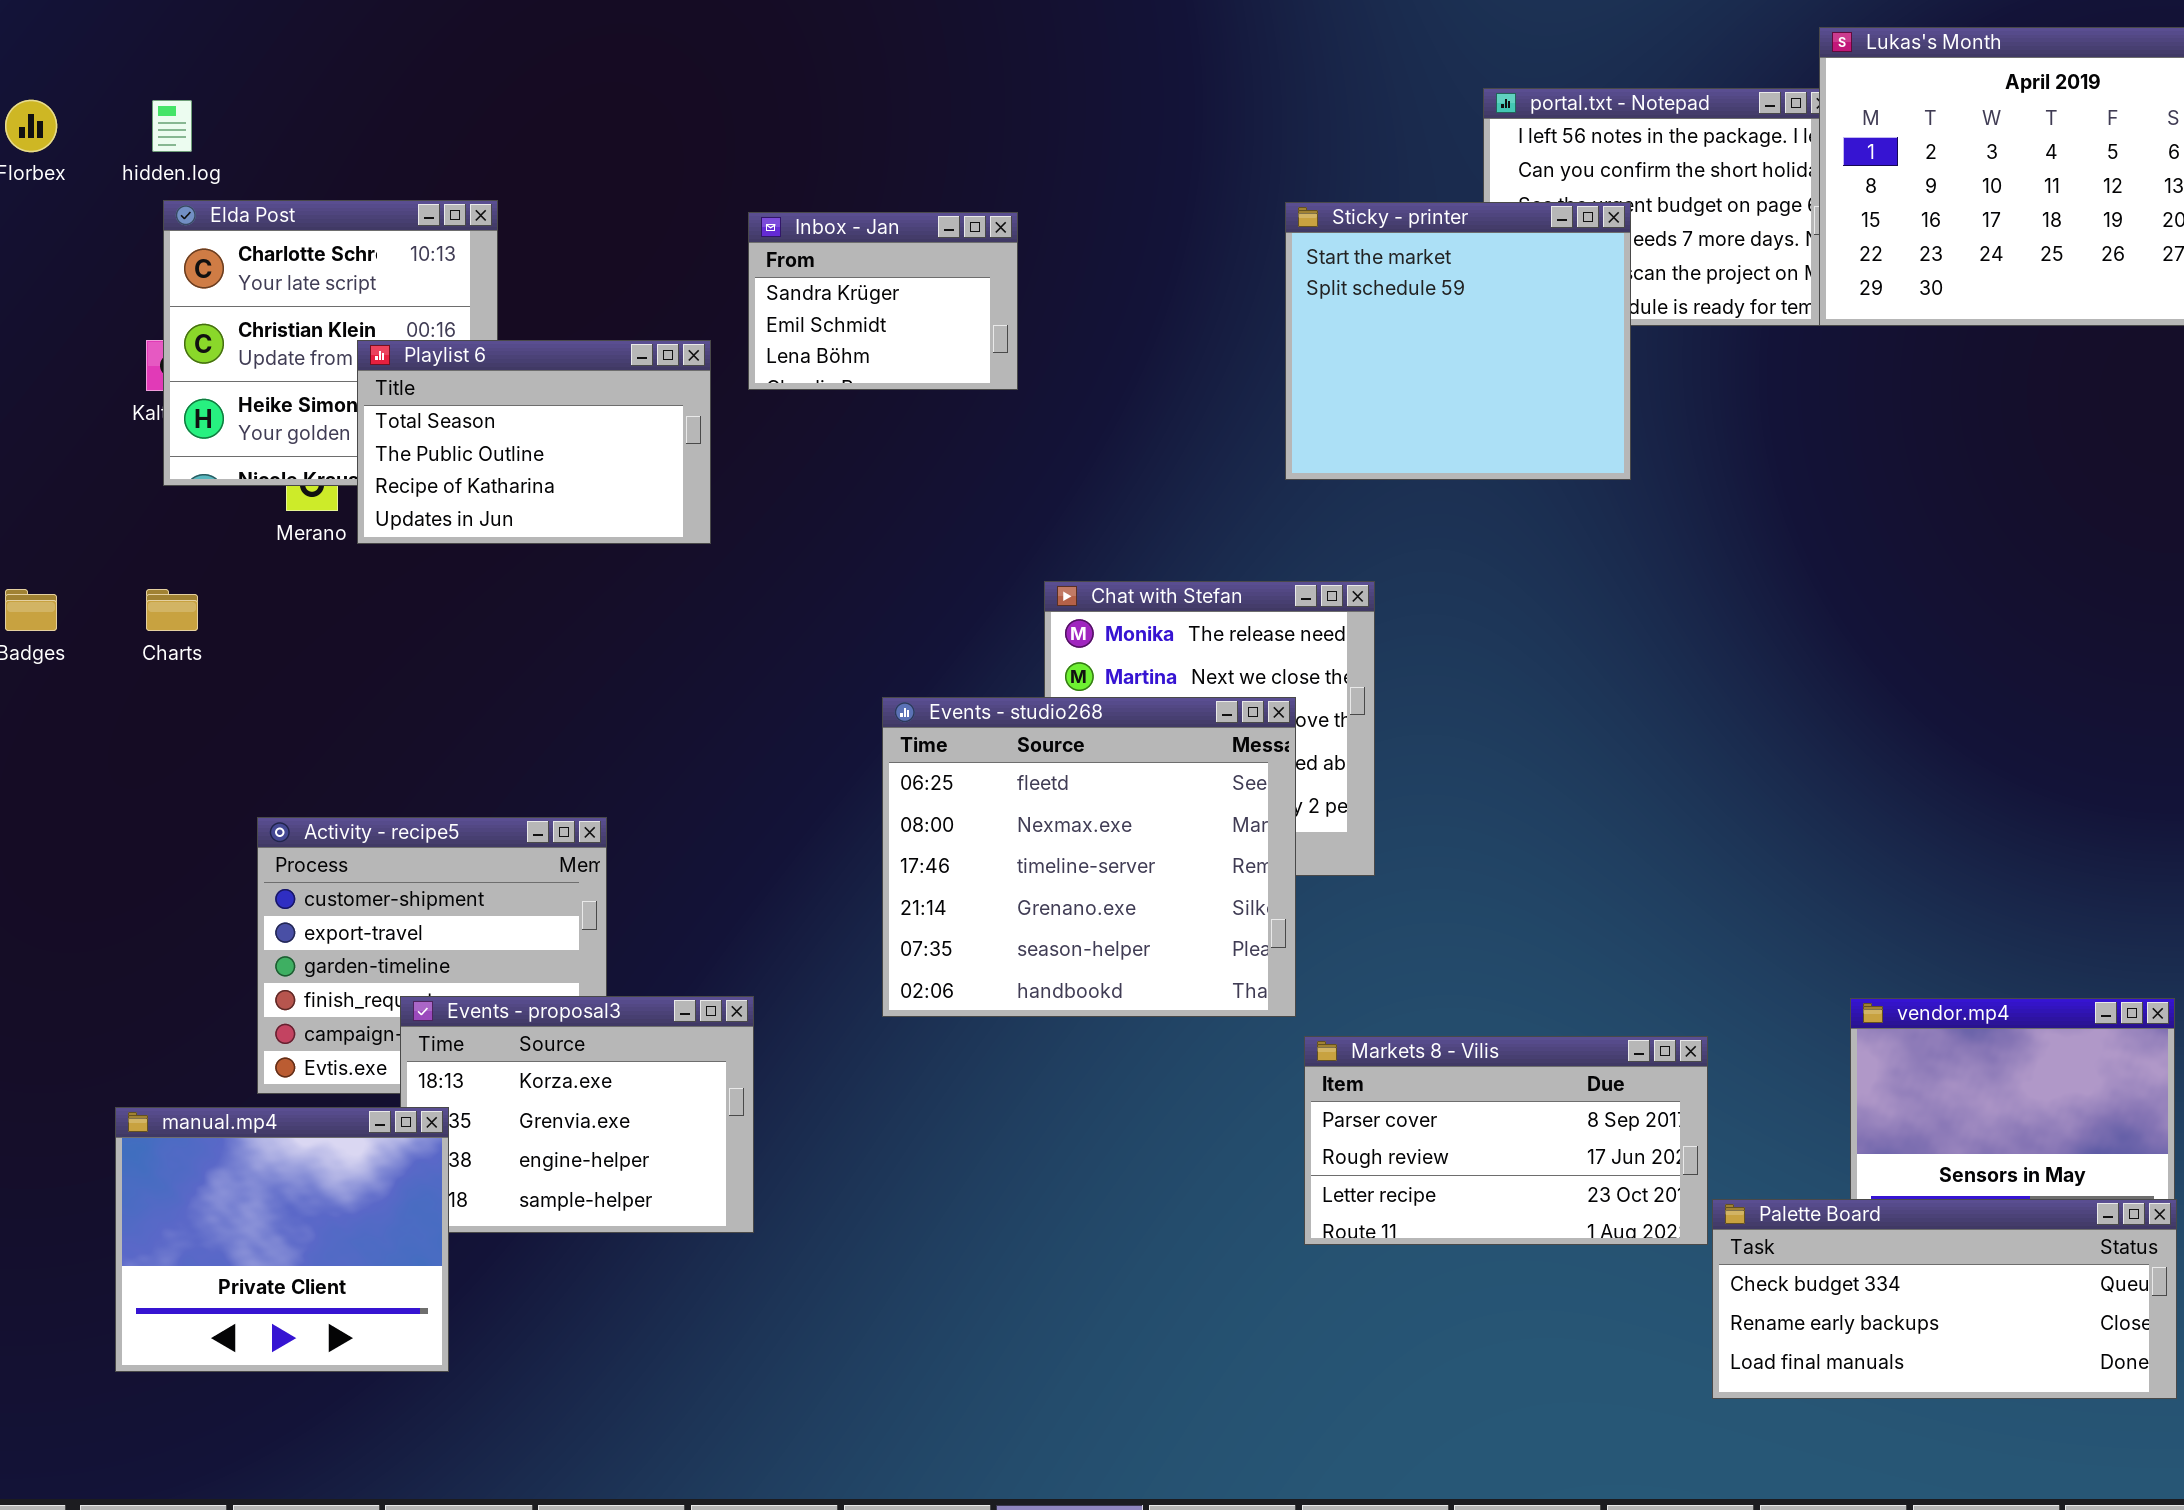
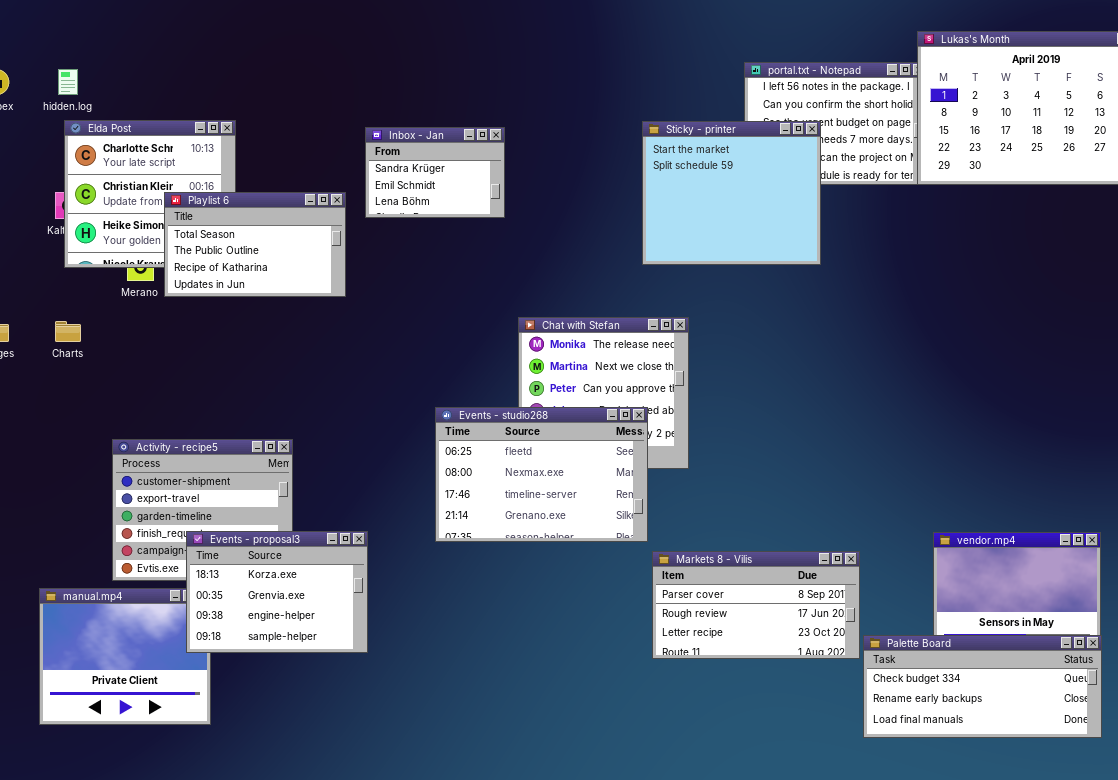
Events - studio268: [882,697,1296,1017] -> [435,407,648,542], resized
Events - proposal3: [400,996,754,1233] -> [186,531,368,653], raised

